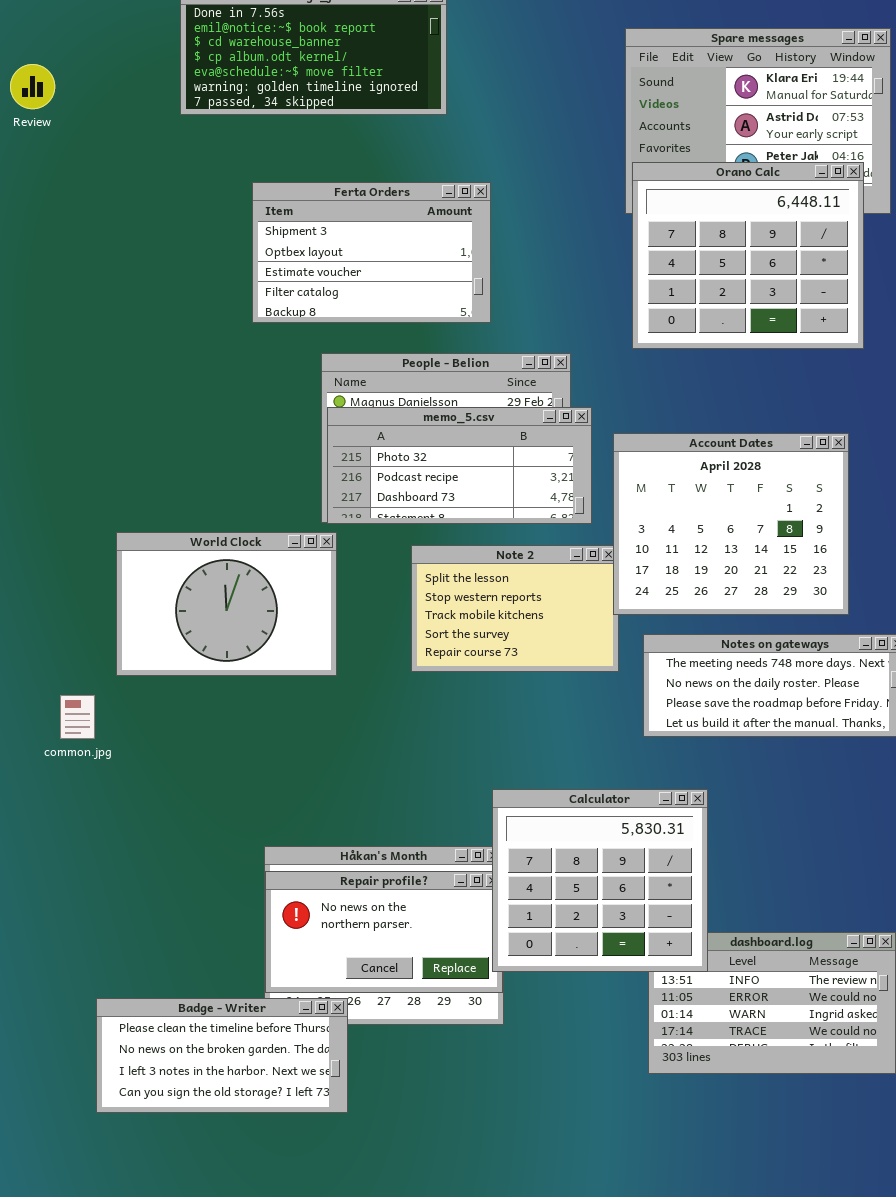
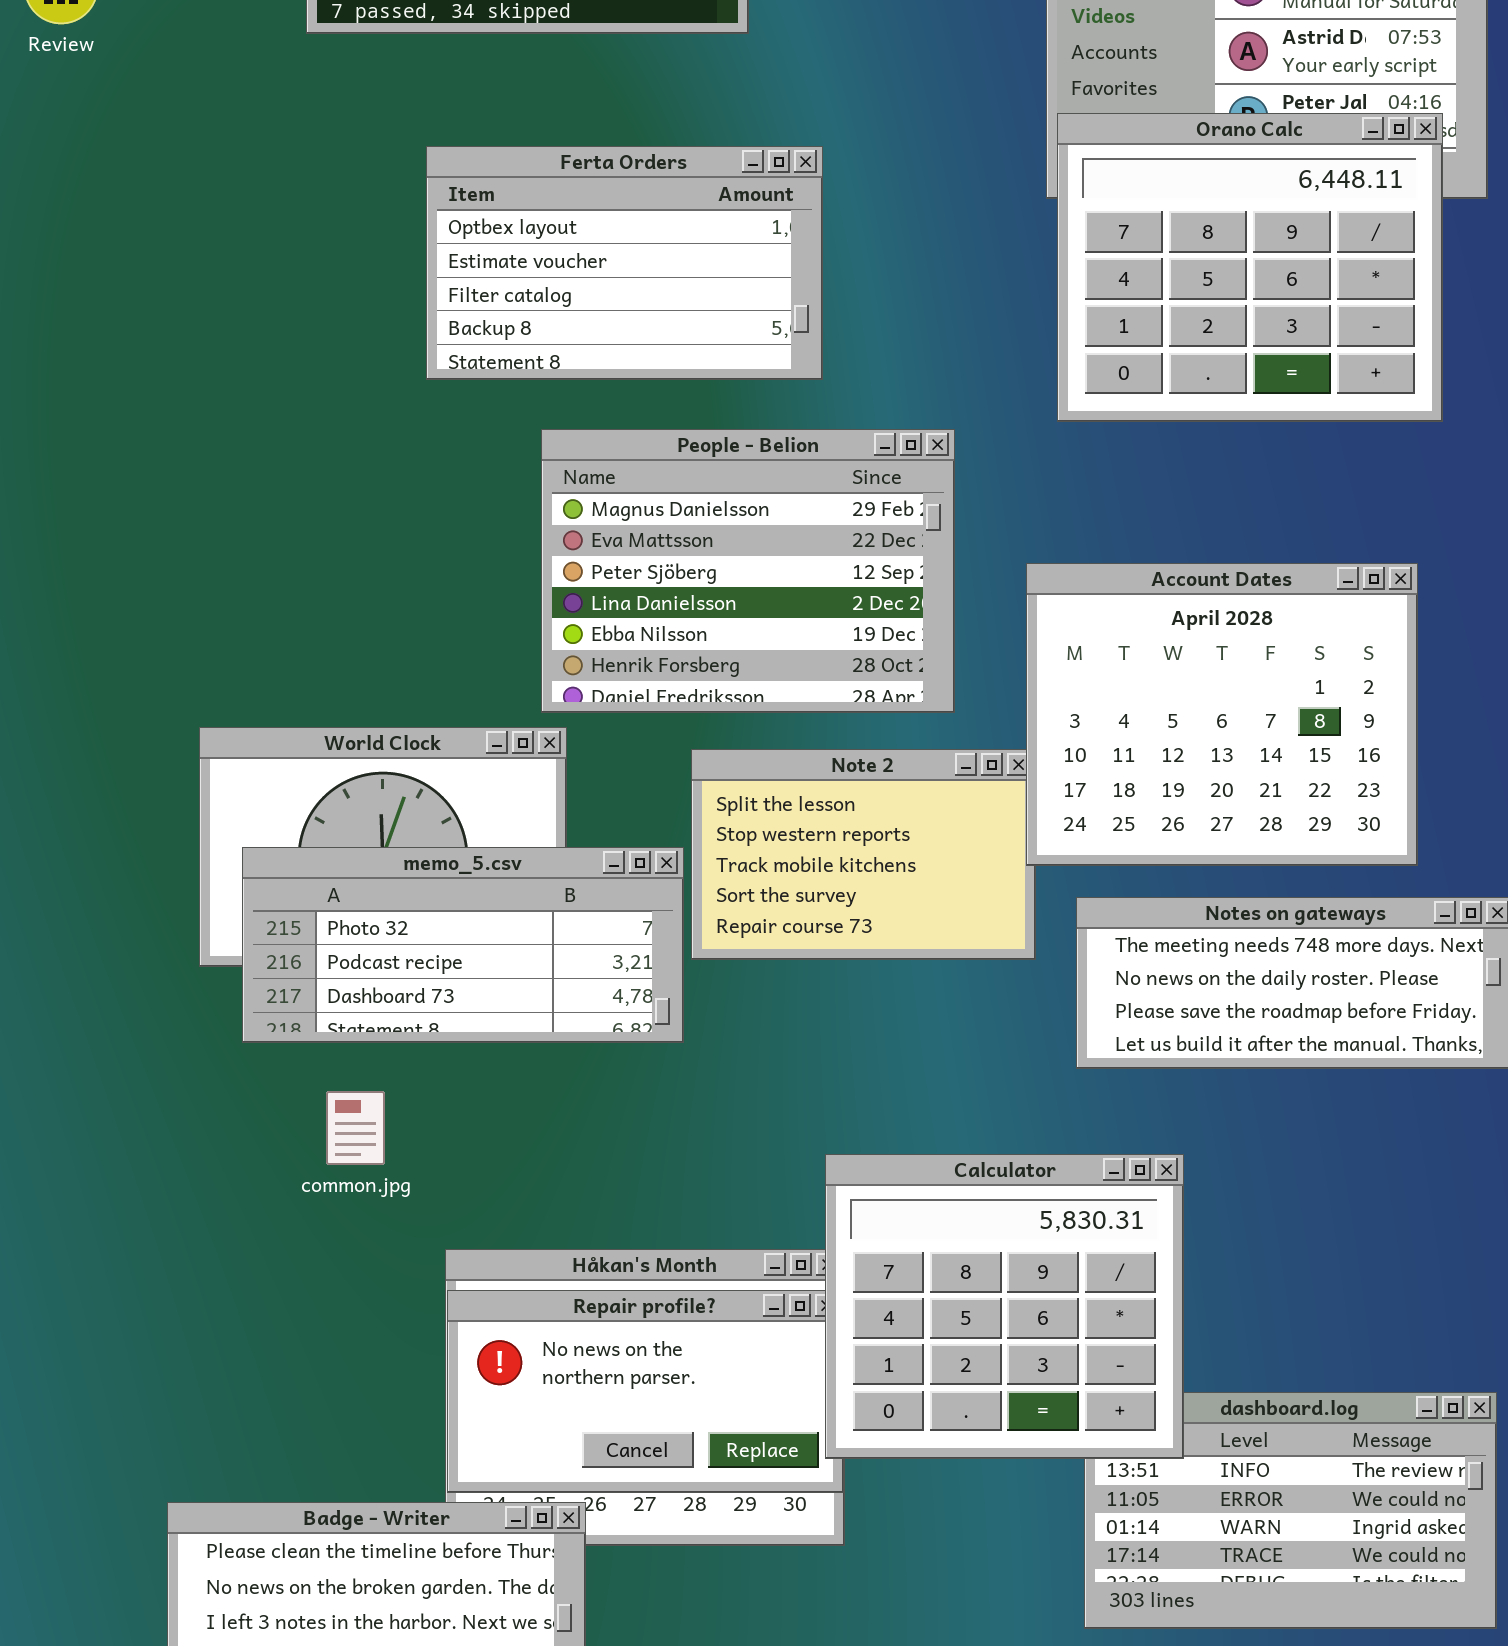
Ferta Orders: [252,182,491,323] -> [426,146,823,380], scrolled down 1 row
memo_5.csv: [327,407,592,524] -> [242,847,684,1043], moved
common.jpg: [60,695,95,739] -> [326,1091,385,1165], moved

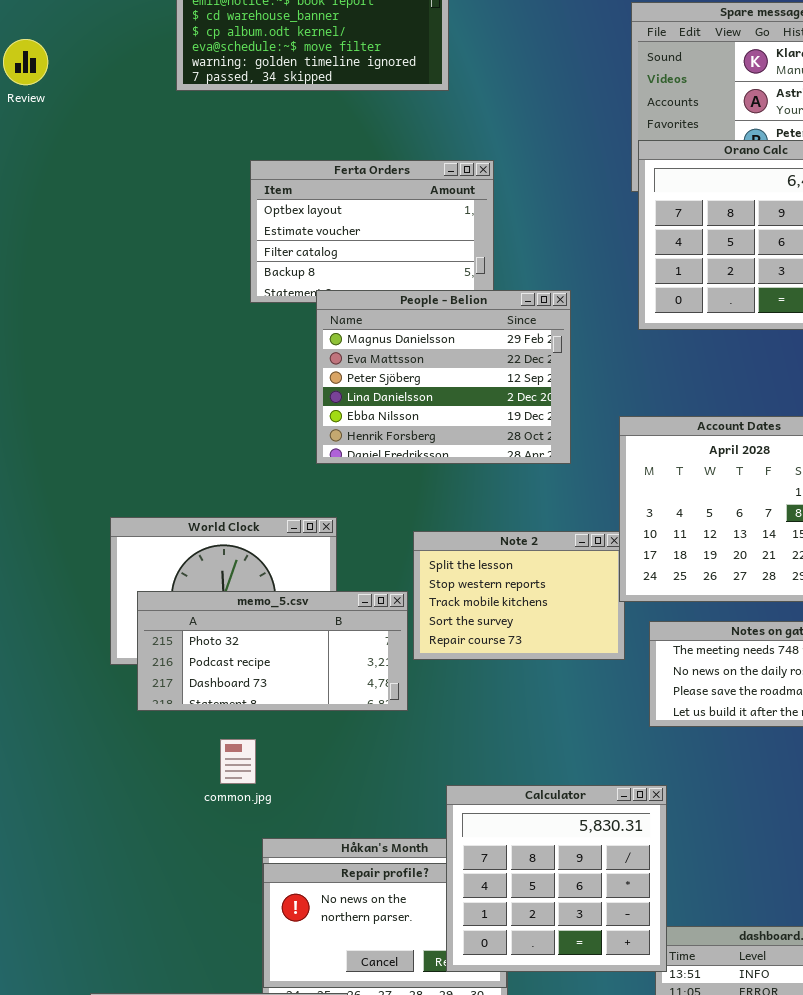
People - Belion: [541,429,955,713] -> [316,290,571,464], moved
common.jpg: [326,1091,385,1165] -> [220,739,256,784], moved
Calculator: [825,1154,1184,1459] -> [446,785,667,972], moved

